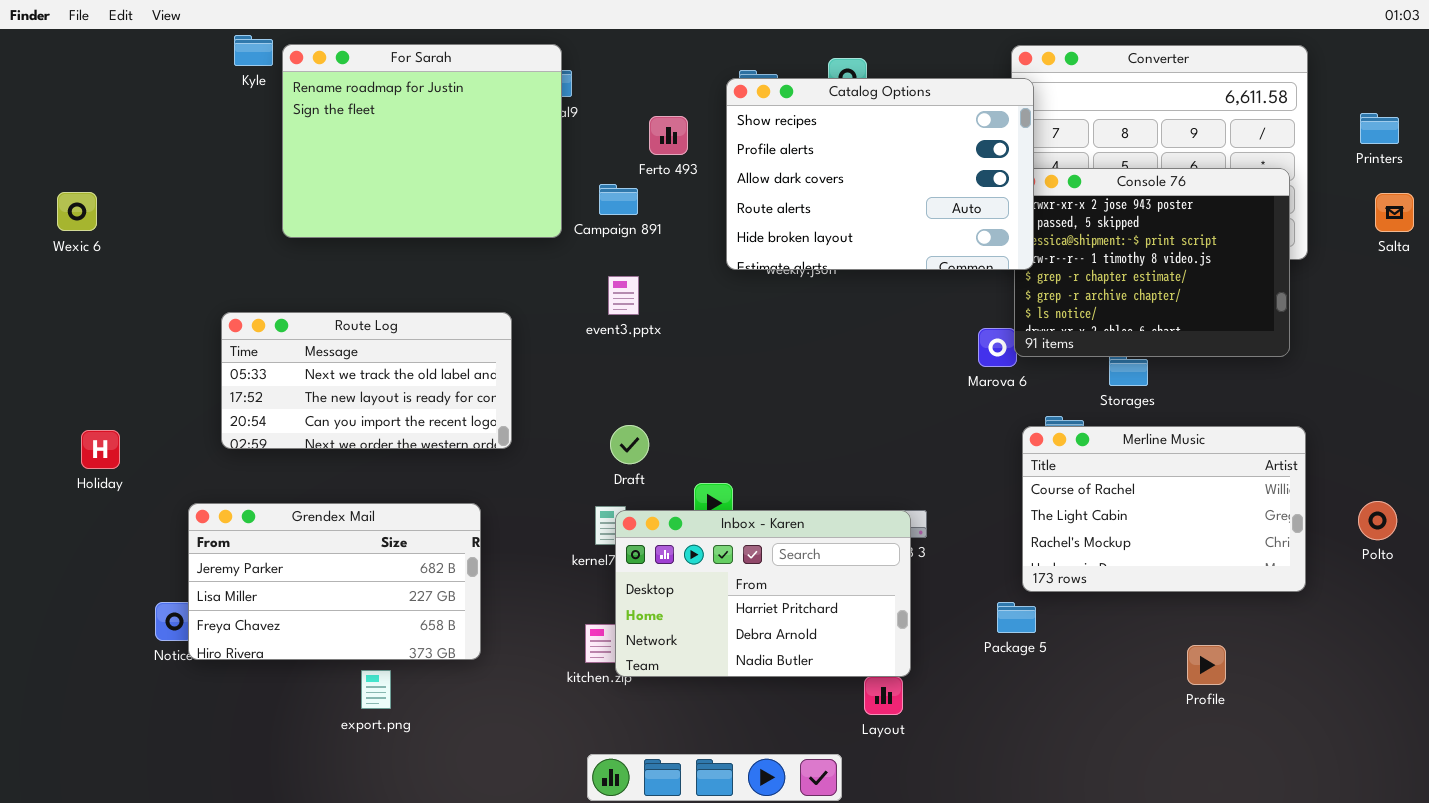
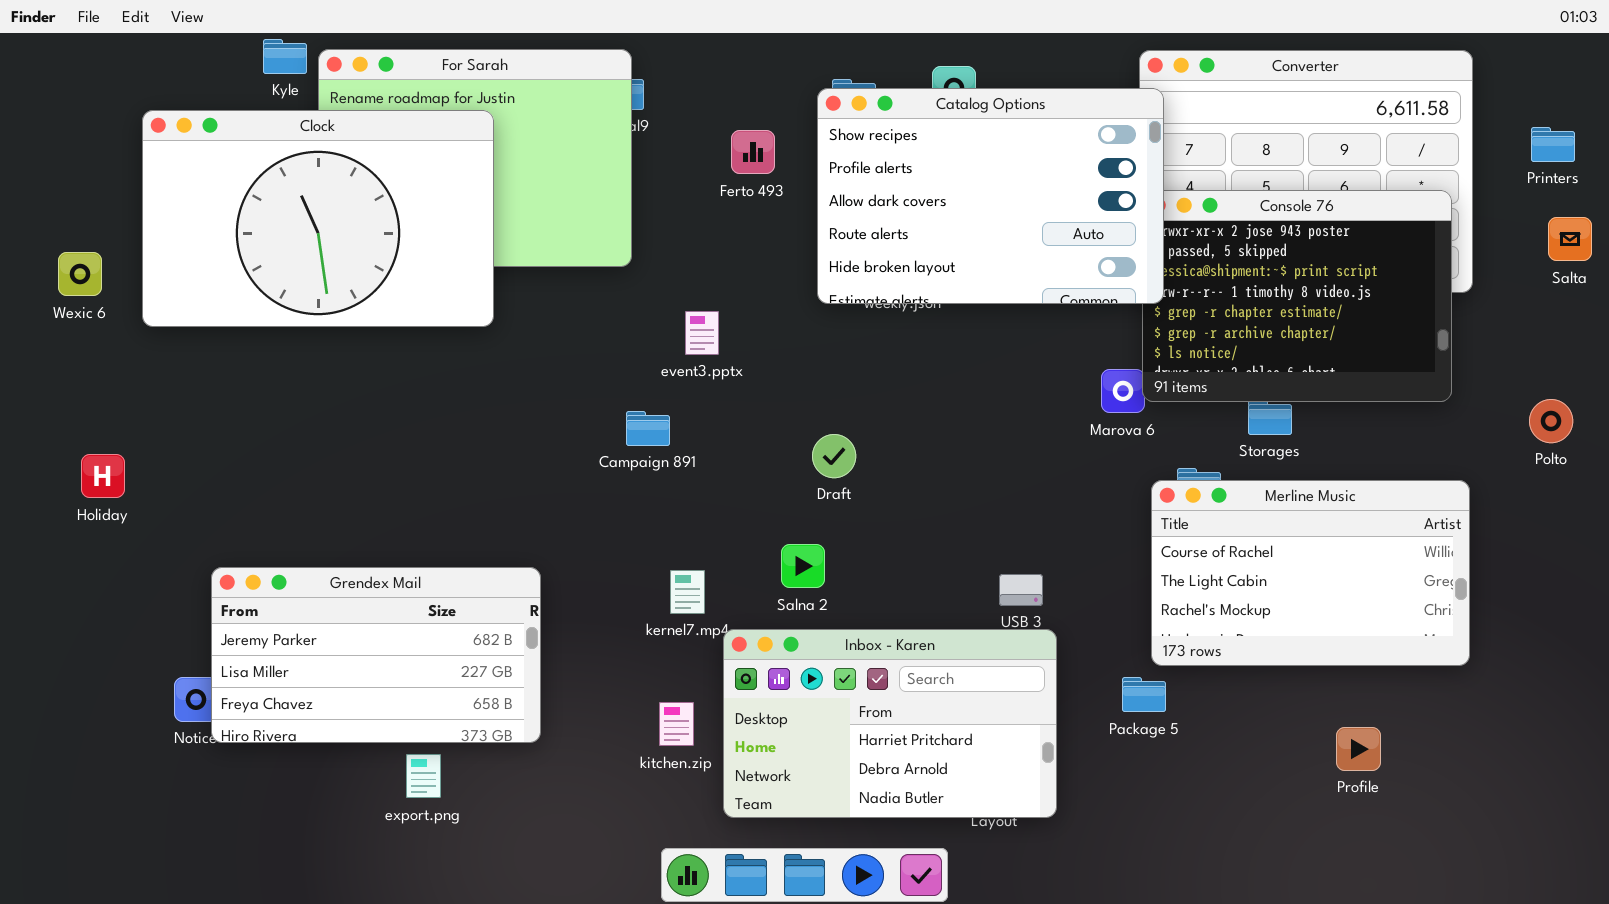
Clock: none -> [142,110,494,327], opened
Campaign 891: [599,184,638,215] -> [626,411,670,446], moved
Wexic 6: [57,192,97,231] -> [58,252,102,296], moved
Route Log: [221,312,512,449] -> none, closed
Draft: [610,425,649,464] -> [812,434,856,478], moved
Holiday: [81,430,120,469] -> [81,454,125,498], moved
Polto: [1358,501,1397,540] -> [1529,399,1573,443], moved
Inbox - Karen: [615,510,911,677] -> [723,629,1057,818], moved

